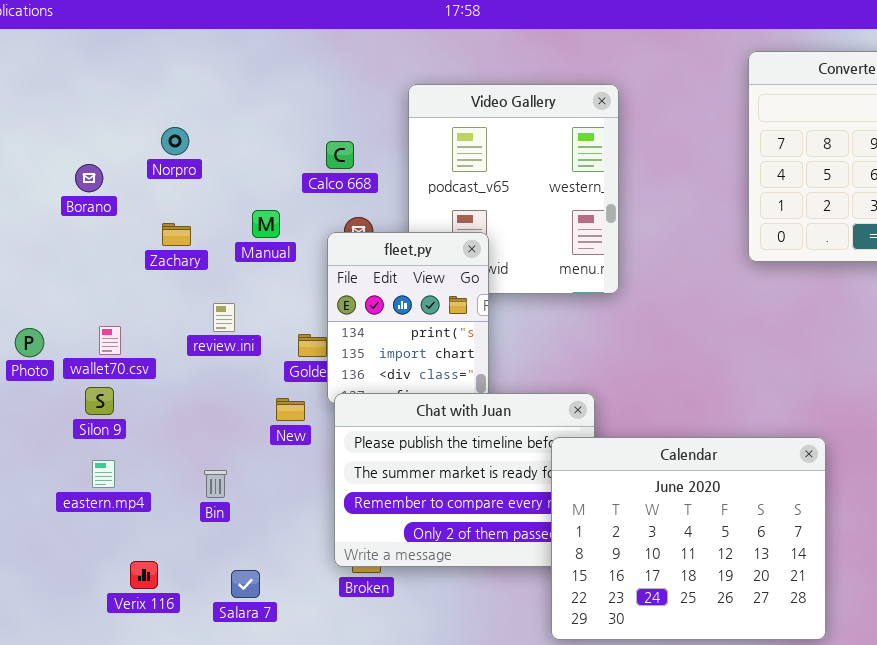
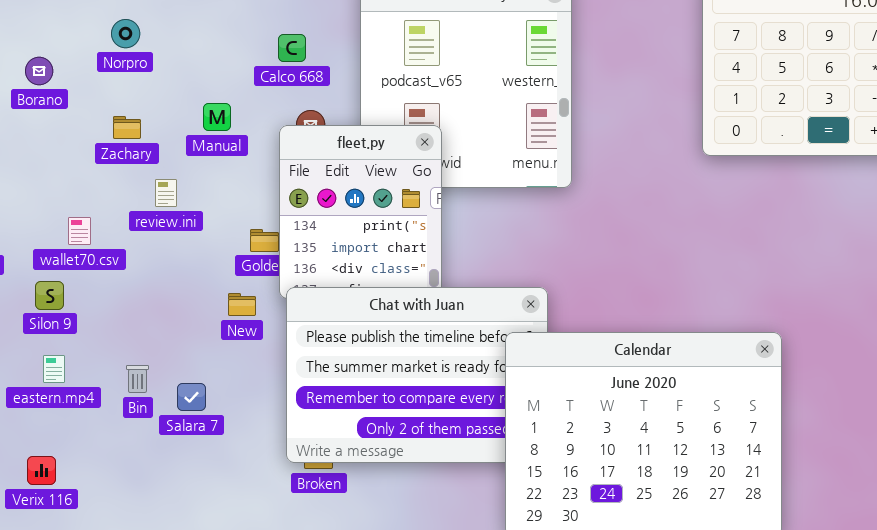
review.ini: [213,303,235,332] -> [155,179,177,207], moved
wallet70.csv: [99,326,121,355] -> [68,217,91,245], moved
Bin: [204,470,227,498] -> [126,365,149,393], moved
Verix 116: [130,561,158,589] -> [27,456,56,485], moved
Salara 7: [231,570,260,598] -> [177,383,206,411], moved

